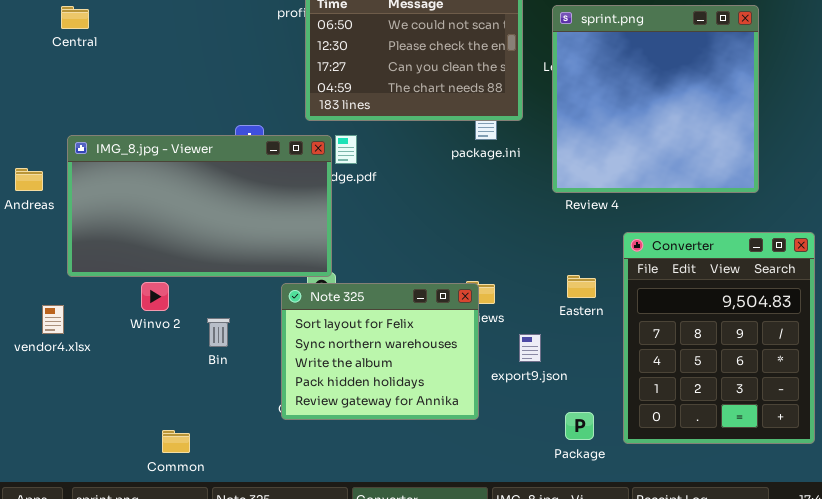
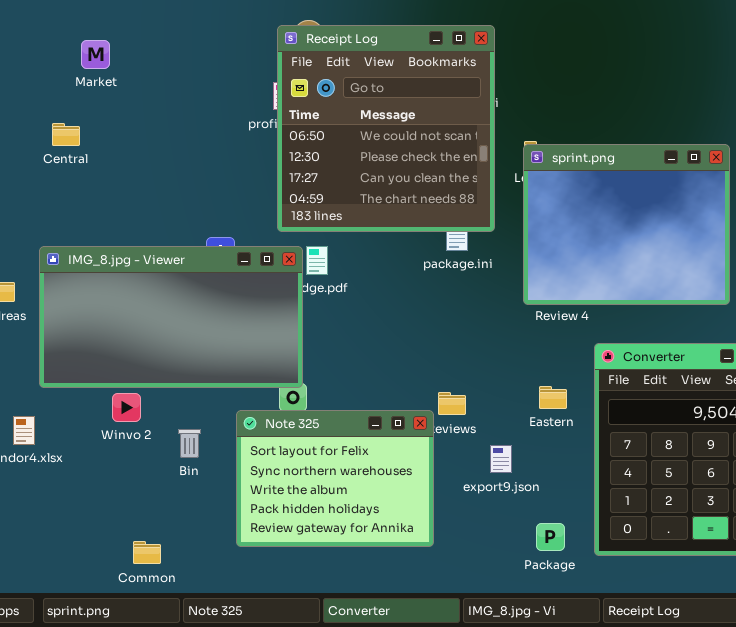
sprint.png: [552,5,759,193] -> [523,144,730,305], resized
Central: [61,6,89,29] -> [52,123,80,146], moved
Note 325: [281,283,479,420] -> [236,410,434,547], moved

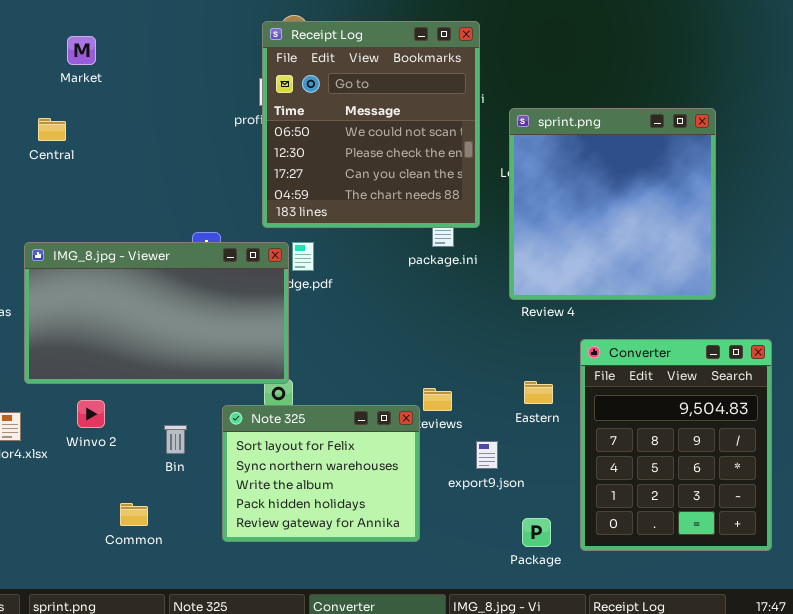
sprint.png: [523,144,730,305] -> [509,108,716,300], resized
Winvo 2: [112,393,141,422] -> [77,400,105,428], moved
Common: [133,541,161,564] -> [120,503,148,526], moved

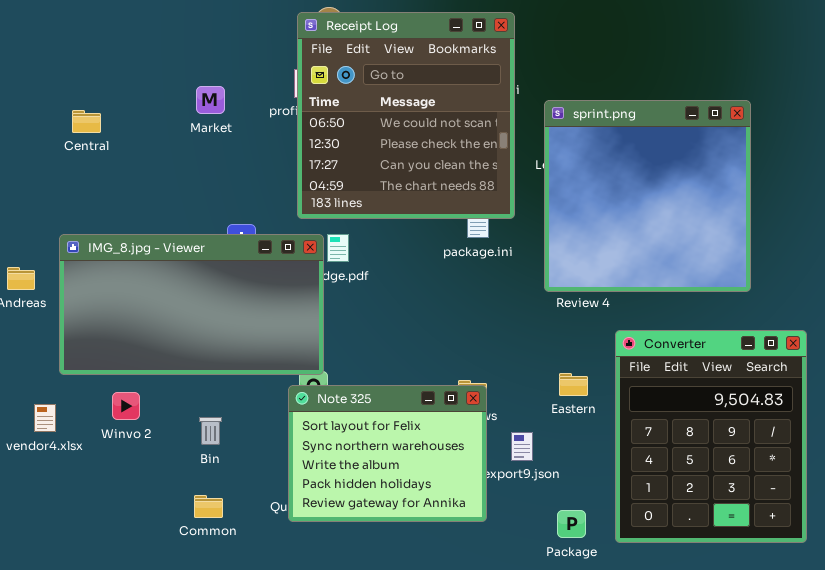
Market: [67,36,96,65] -> [196,86,225,114], moved
Note 325: [222,405,420,542] -> [288,385,487,522], moved
Common: [120,503,148,526] -> [194,495,223,518], moved

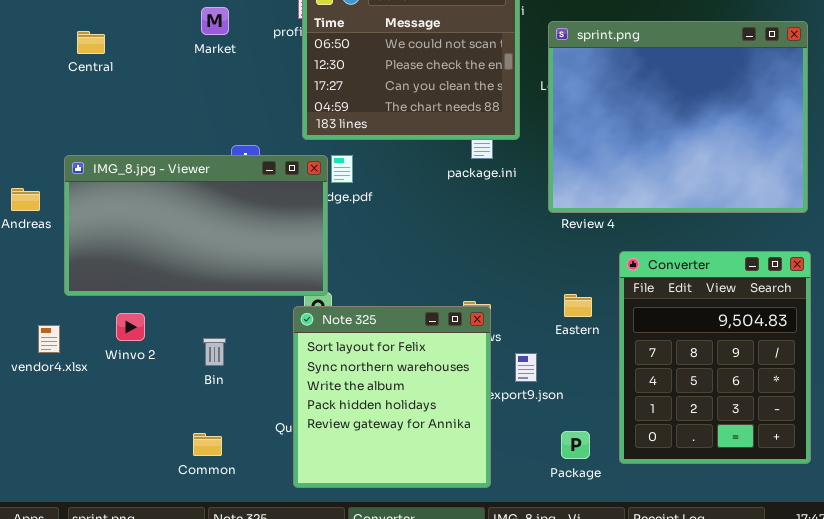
sprint.png: [544,100,751,292] -> [548,21,808,213], resized
Note 325: [288,385,487,522] -> [293,306,491,488], resized
Common: [194,495,223,518] -> [193,433,222,456], moved

